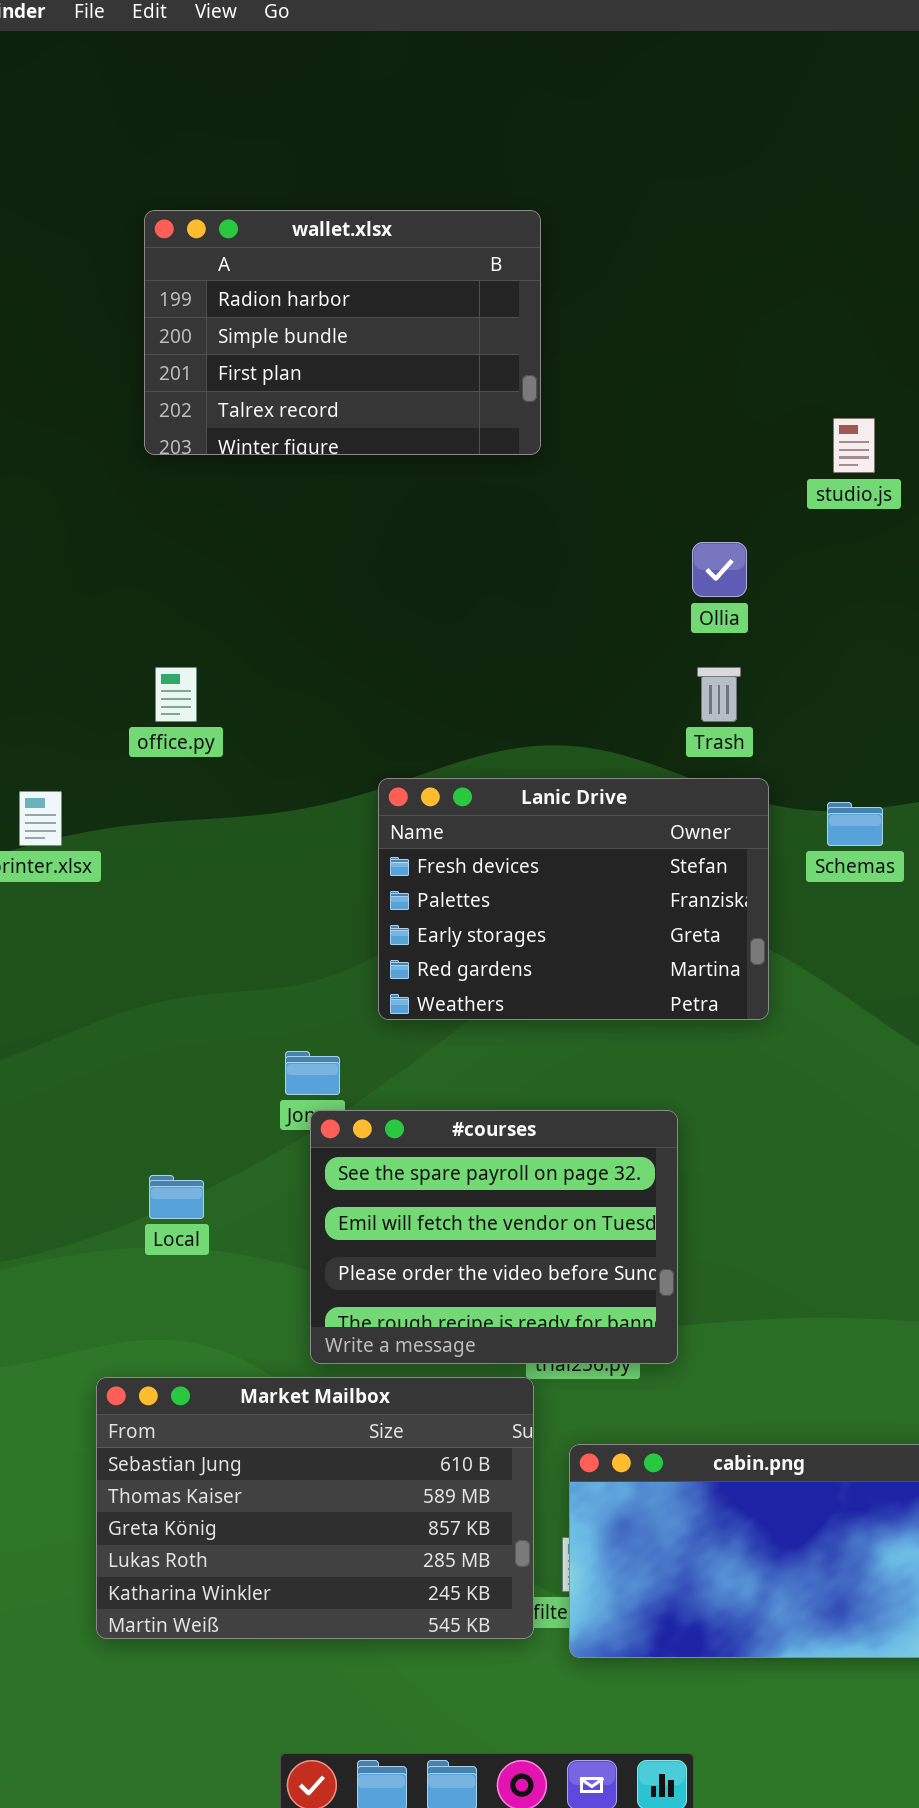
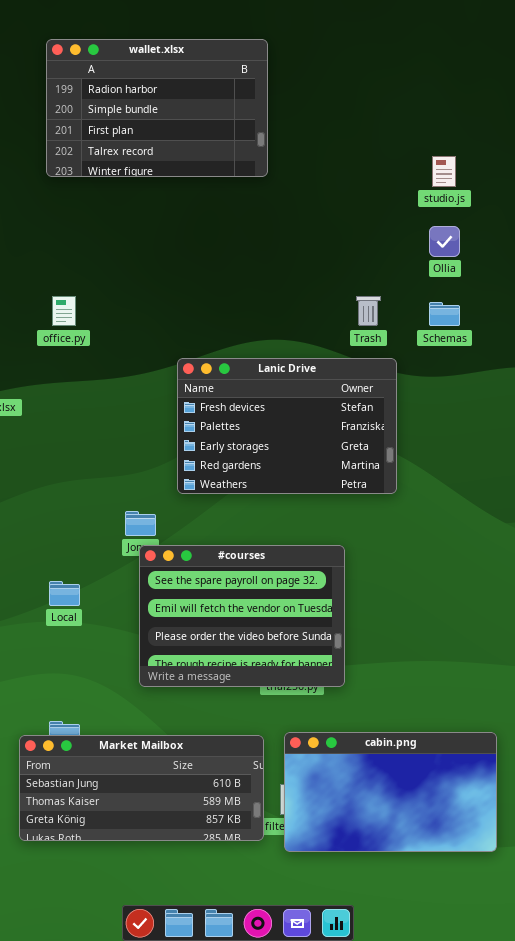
Ollia: [692,542,747,597] -> [429,226,460,257], moved
Schemas: [827,802,883,846] -> [429,302,460,326], moved
Market Mailbox: [96,1377,534,1639] -> [19,735,264,841], resized

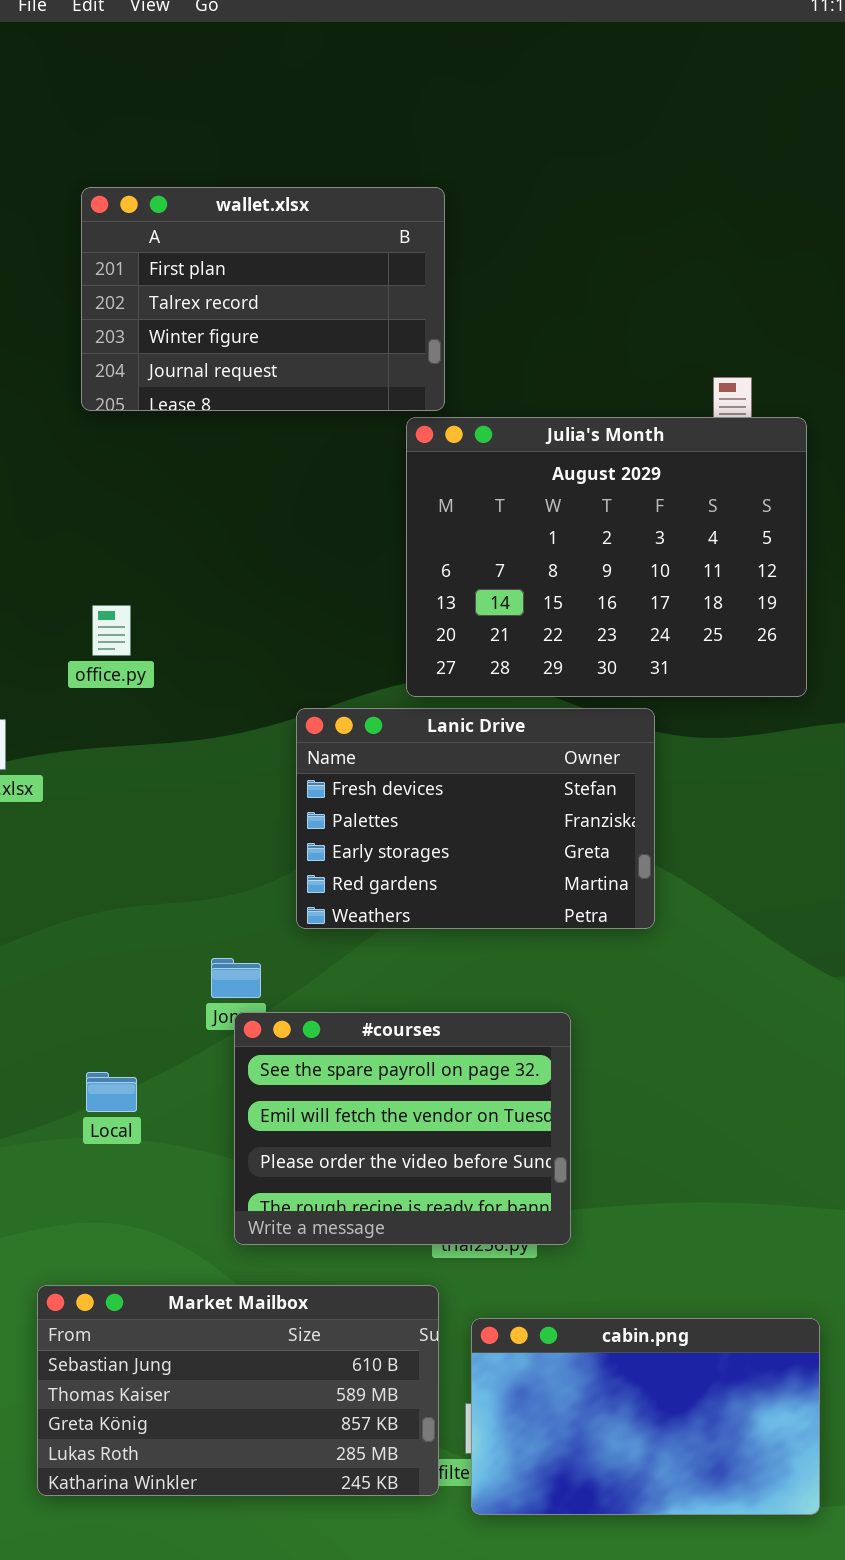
wallet.xlsx: [46,39,268,177] -> [81,187,445,411], scrolled down 2 rows
Julia's Month: none -> [406,417,807,697], opened
Market Mailbox: [19,735,264,841] -> [37,1285,439,1496], resized

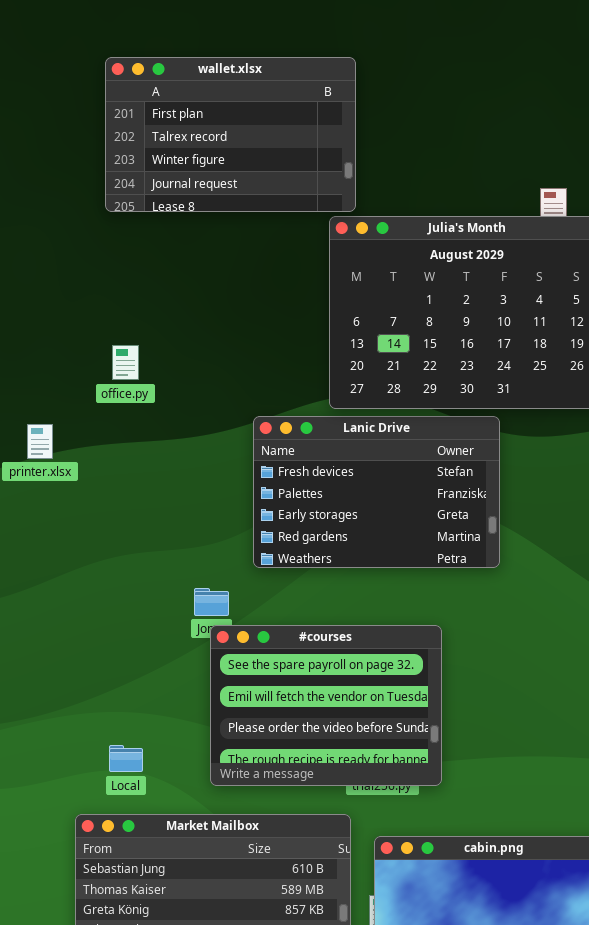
Local: [86,1072,137,1112] -> [109,745,143,772], moved

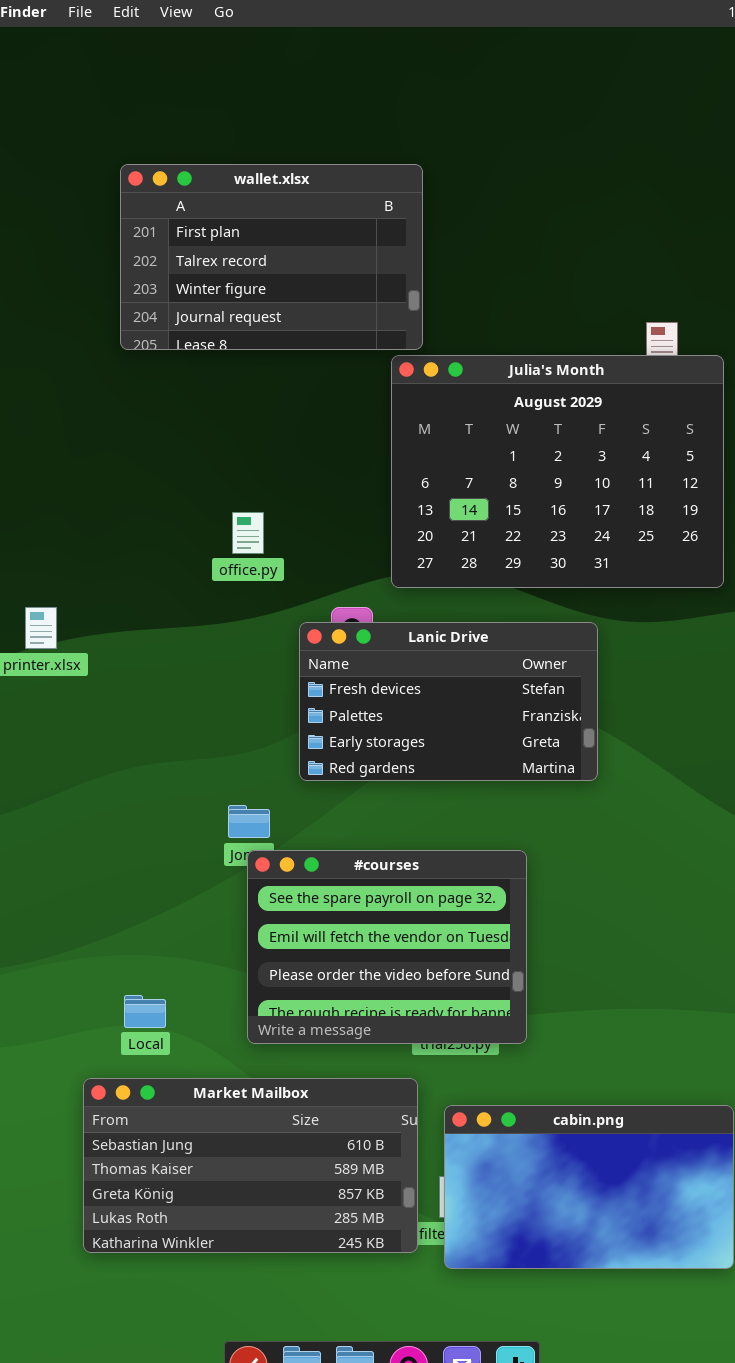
office.py: [112,345,139,380] -> [232,512,264,554], moved
Lanic Drive: [253,416,500,568] -> [299,622,598,781], resized

